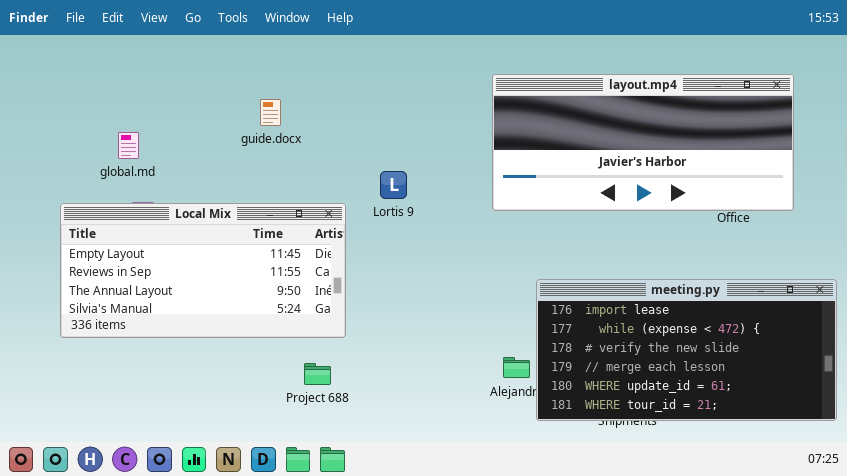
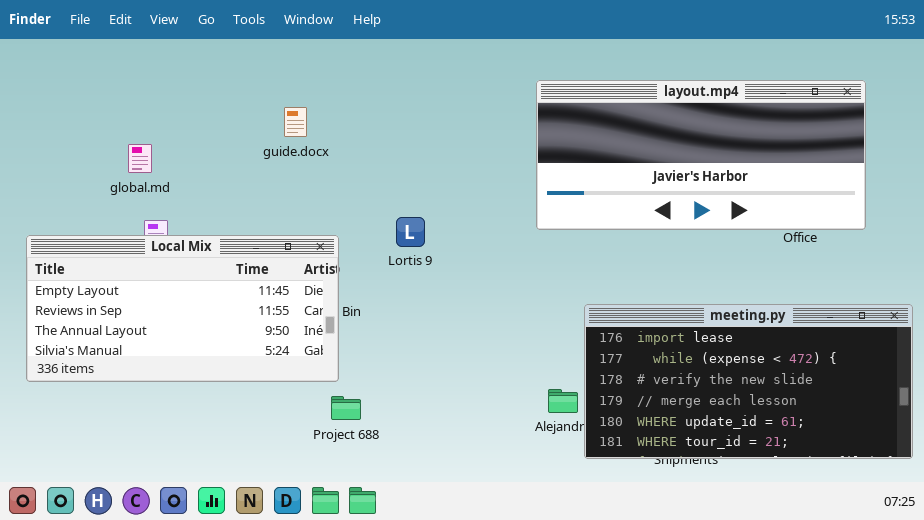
Lortis 9: [380,171,407,199] -> [396,217,425,247], moved
Local Mix: [60,203,346,338] -> [26,235,339,382], moved

